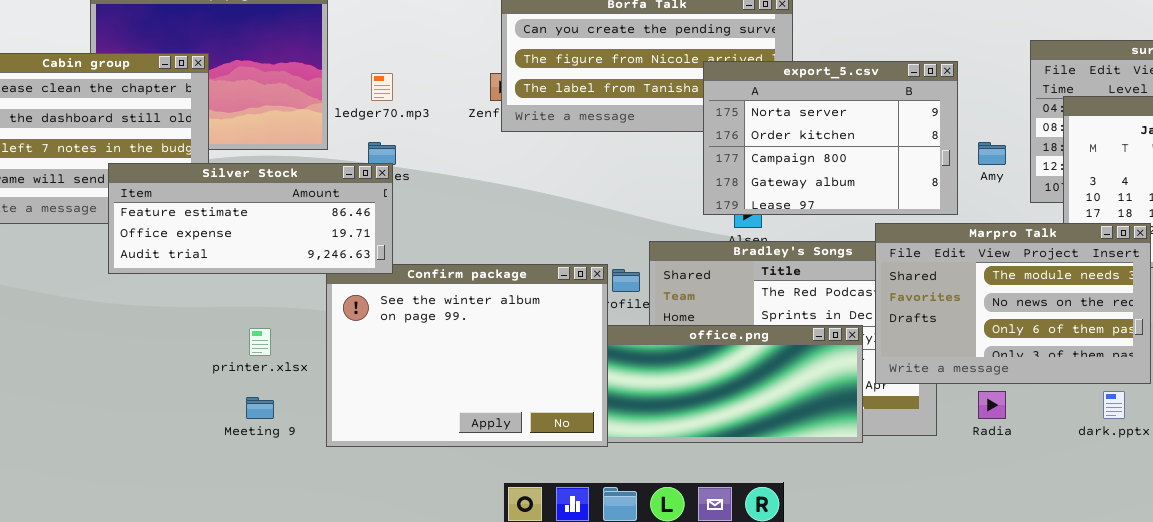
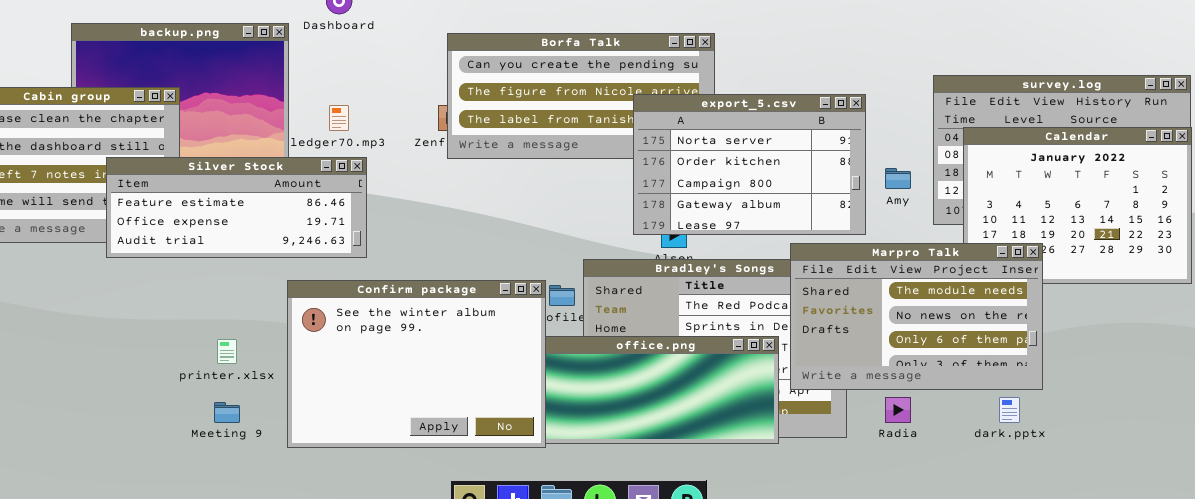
Silver Stock: [108,163,393,274] -> [106,157,367,258], moved

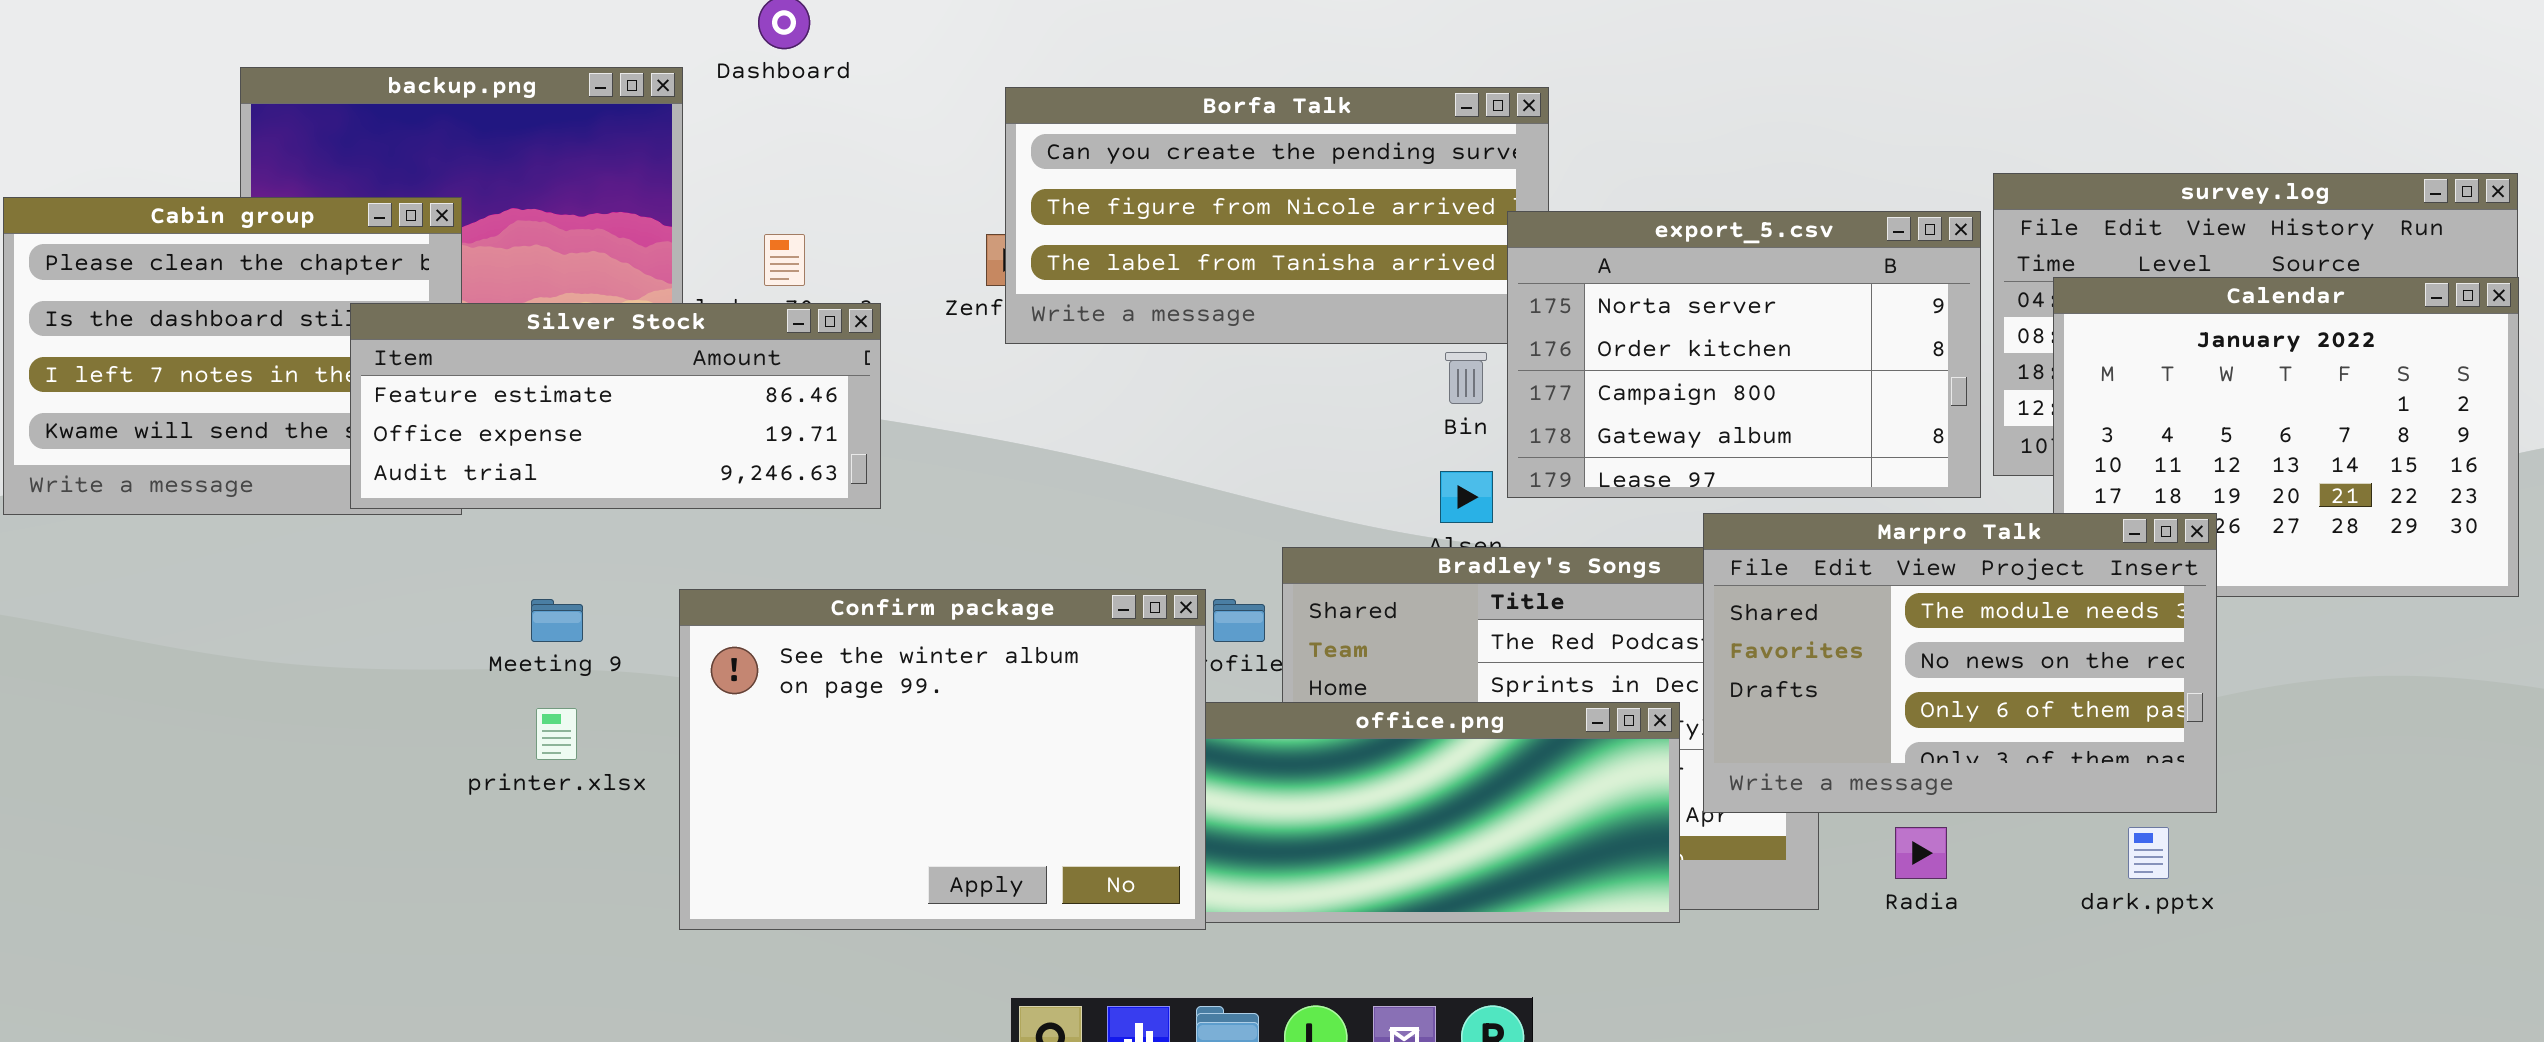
export_5.csv: [633,94,866,235] -> [1507,211,1981,498], moved
Silver Stock: [106,157,367,258] -> [350,303,881,509], moved
Meeting 9: [214,402,240,423] -> [531,599,583,642], moved

